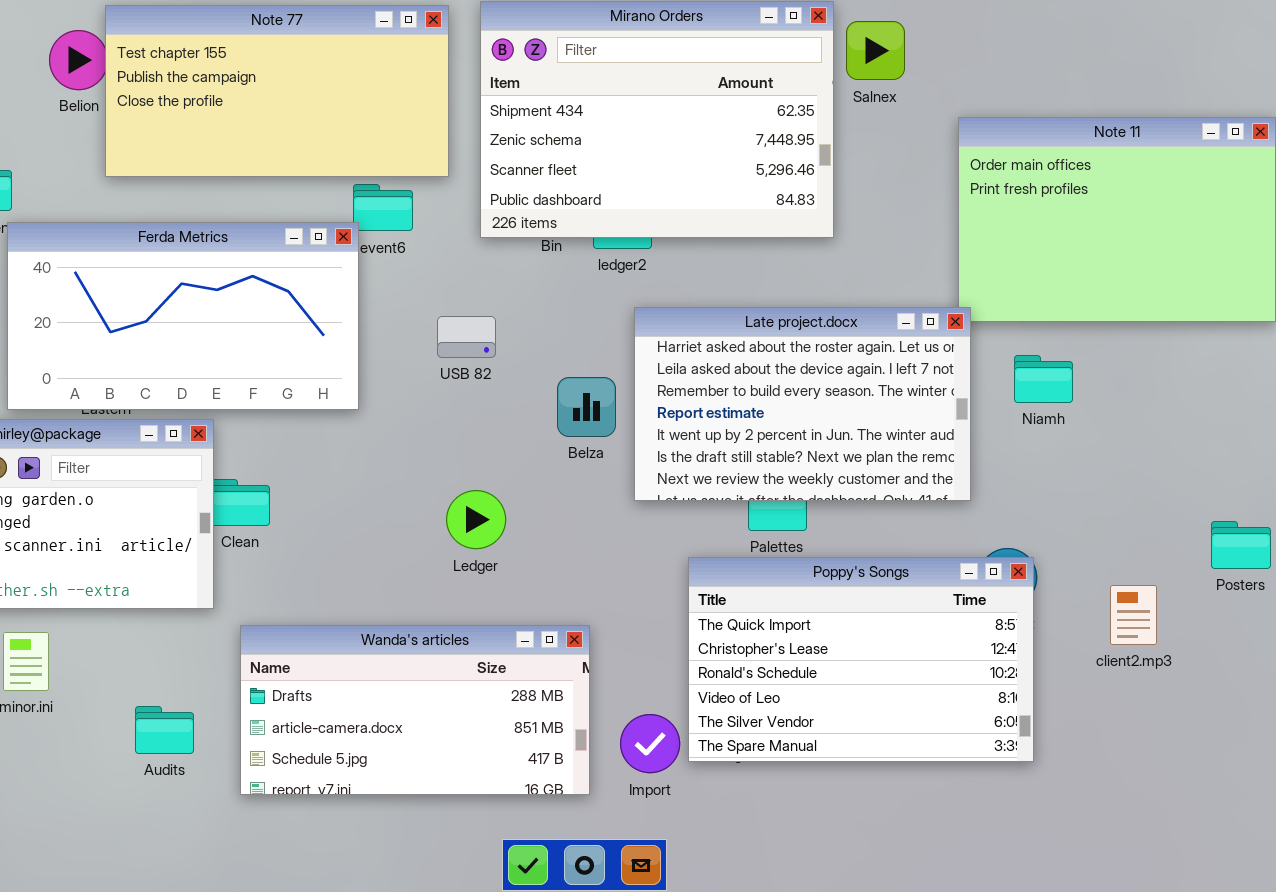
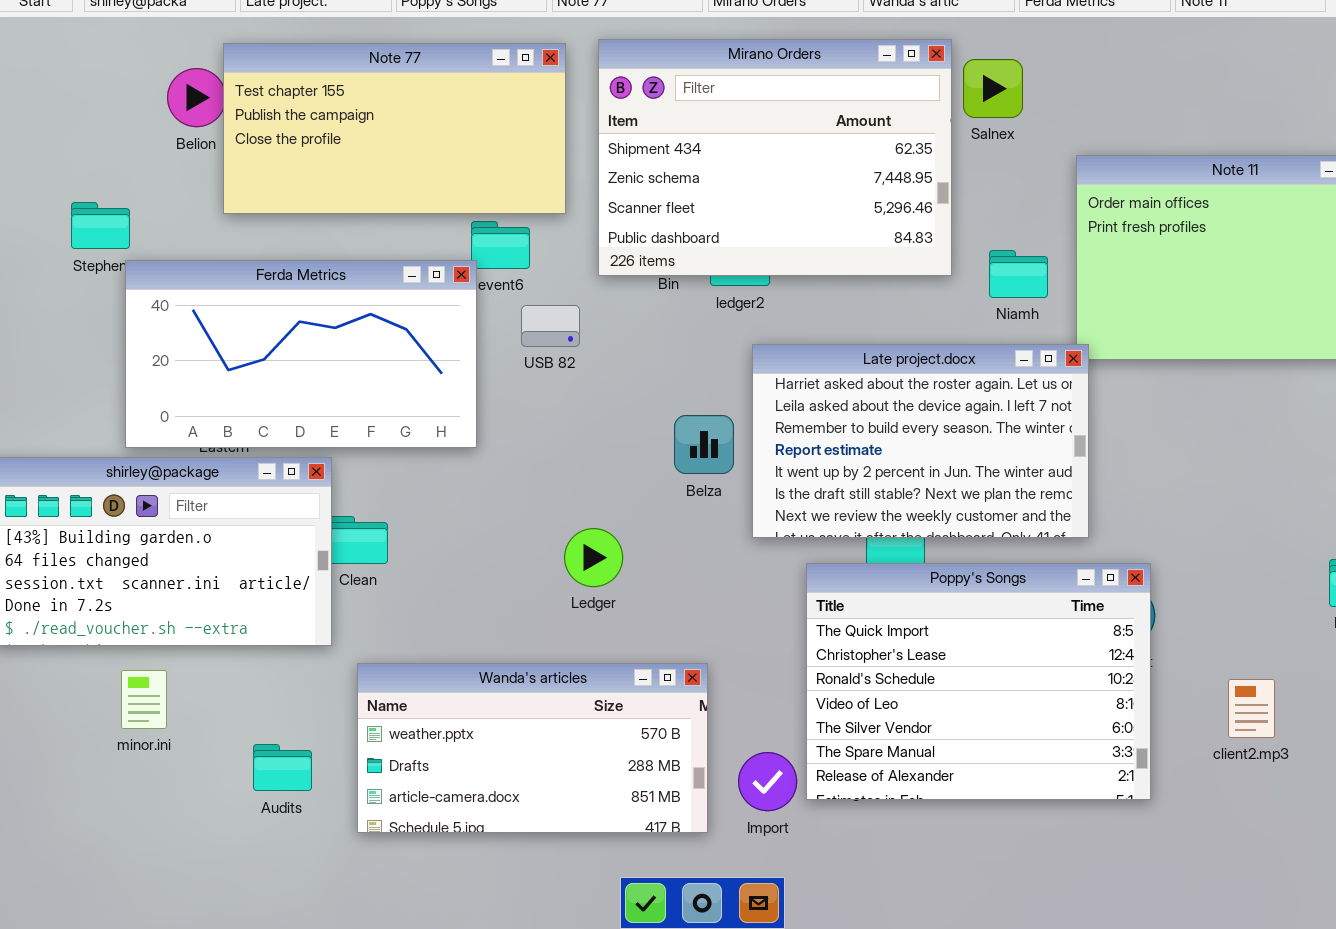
USB 82: [437,316,496,358] -> [521,305,580,347], moved
Niamh: [1014,355,1073,403] -> [989,250,1048,298], moved
Poppy's Songs: [688,557,1034,762] -> [806,563,1151,800], resized
client2.mp3: [1110,585,1157,645] -> [1228,679,1275,738], moved
Wanda's articles: [240,625,590,795] -> [357,663,708,833], scrolled up 1 row

